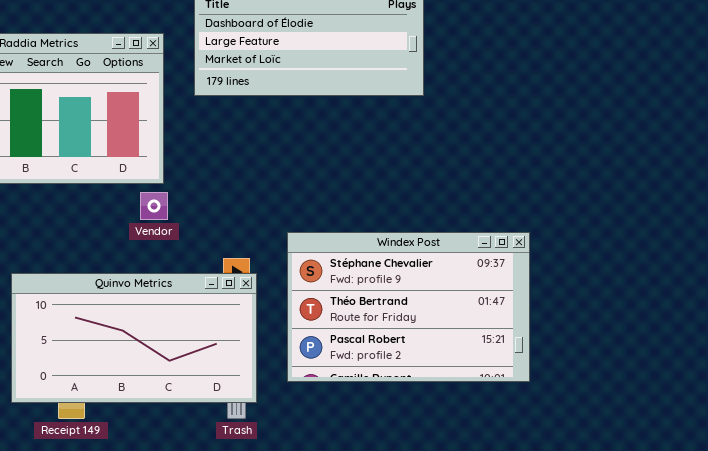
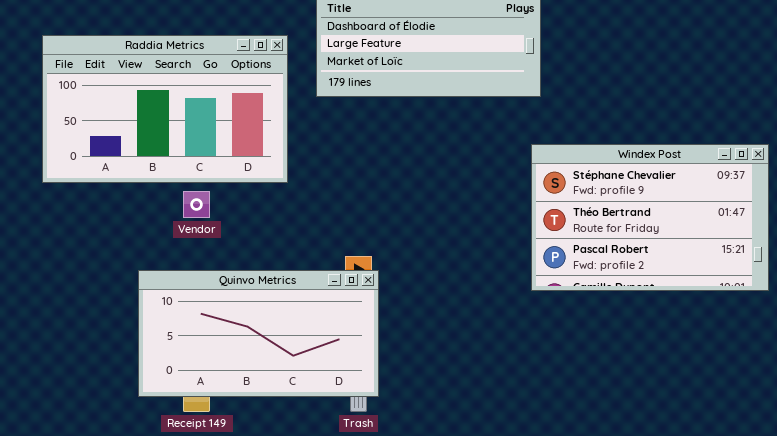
Vendor: [140,192,168,220] -> [183,191,210,218], moved
Windex Post: [287,232,530,382] -> [531,144,769,291], moved

